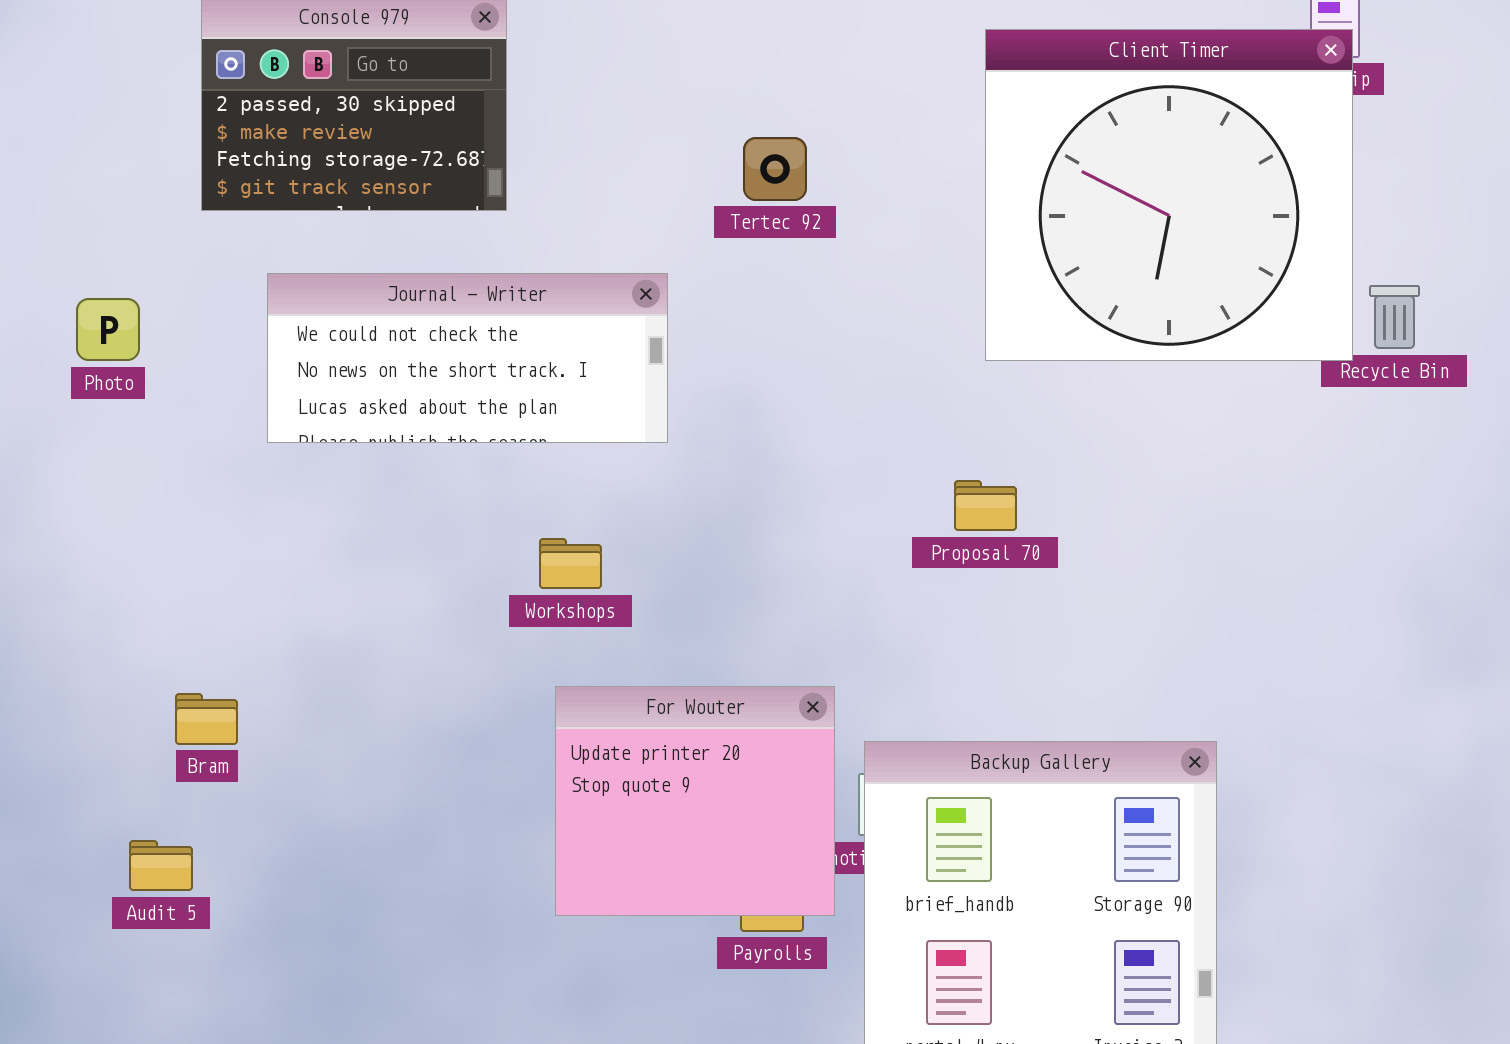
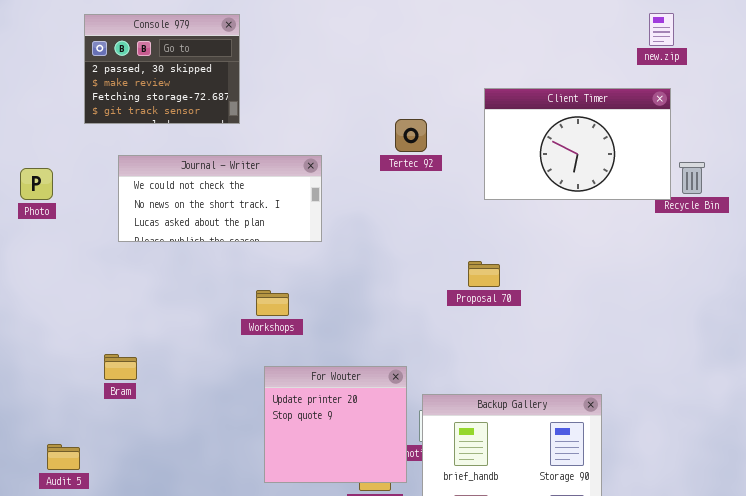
Client Timer: [985,29,1353,361] -> [484,88,671,200], resized
Tertec 92: [743,137,807,201] -> [395,119,427,152], moved
Bram: [175,693,238,745] -> [104,354,137,380], moved

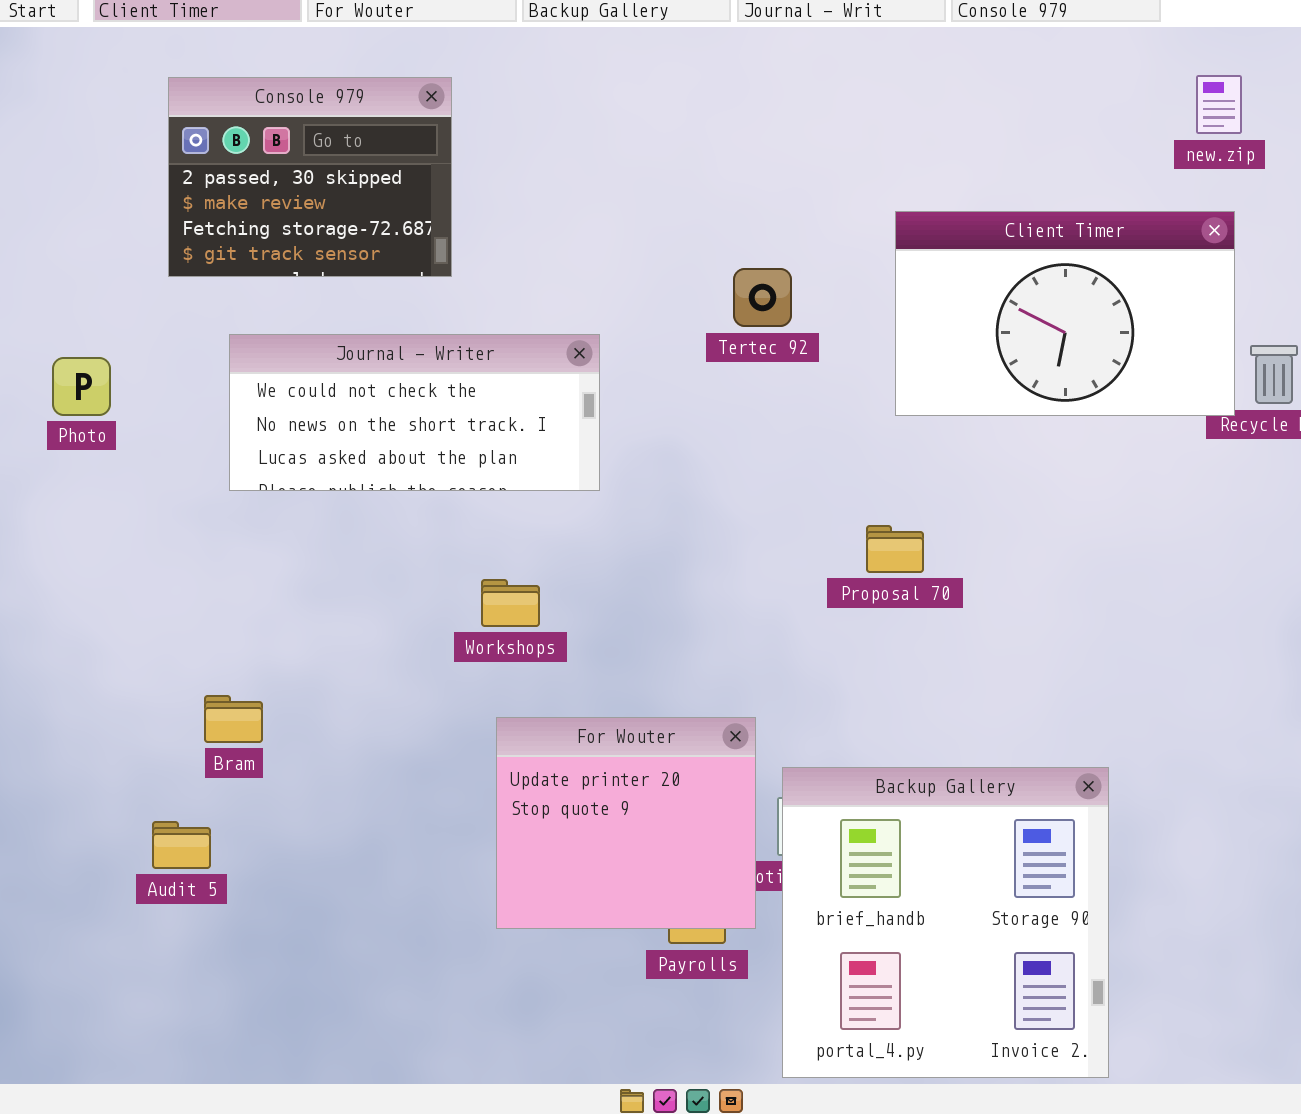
Audit 5: [47,444,80,470] -> [152,821,211,869], moved

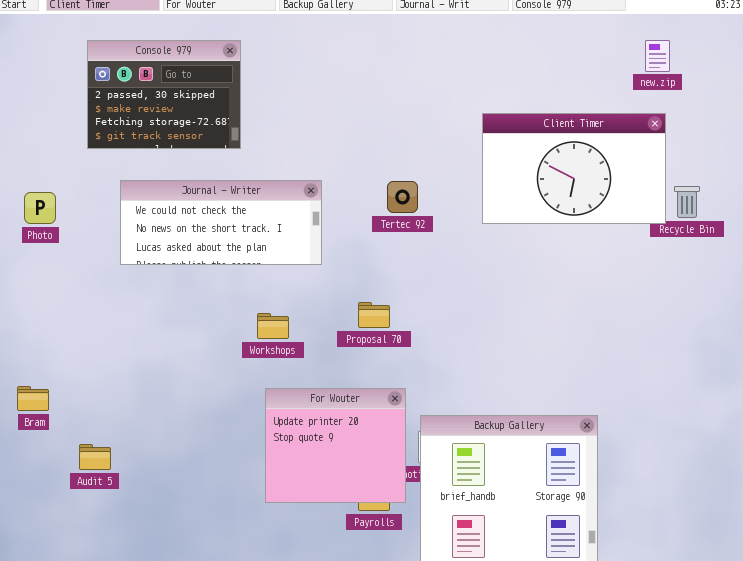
Tertec 92: [733,268,792,327] -> [387,181,418,213], moved
Proposal 70: [866,525,924,573] -> [358,302,390,328], moved
Bram: [204,695,263,743] -> [17,386,49,411], moved

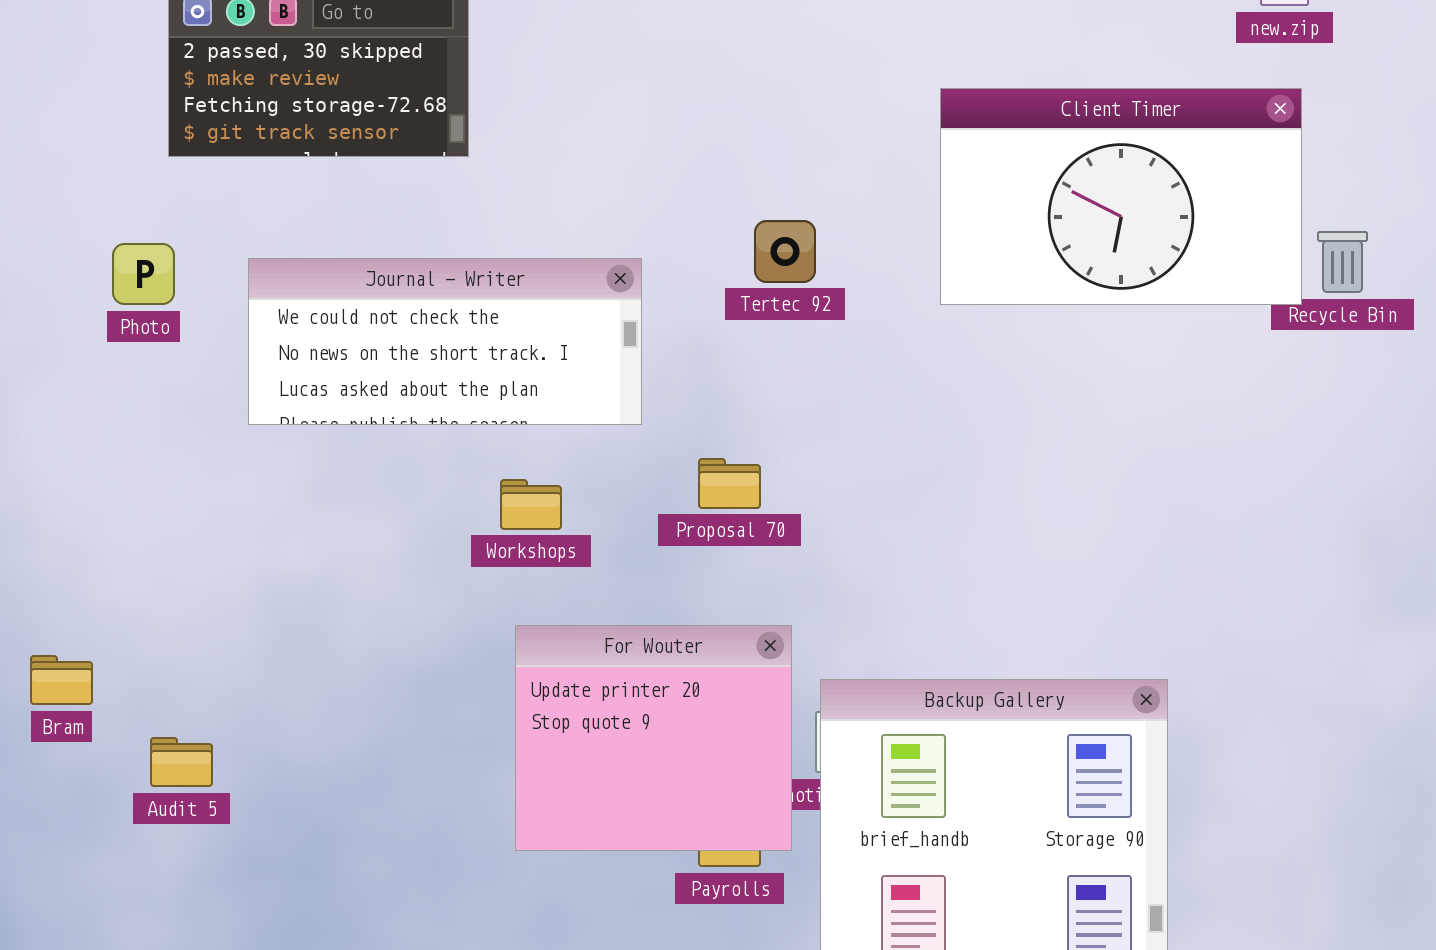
Journal - Writer: [120,180,322,265] -> [248,258,642,425], moved
Photo: [24,192,56,224] -> [112,243,175,305], moved
Bram: [17,386,49,411] -> [30,655,93,705], moved

